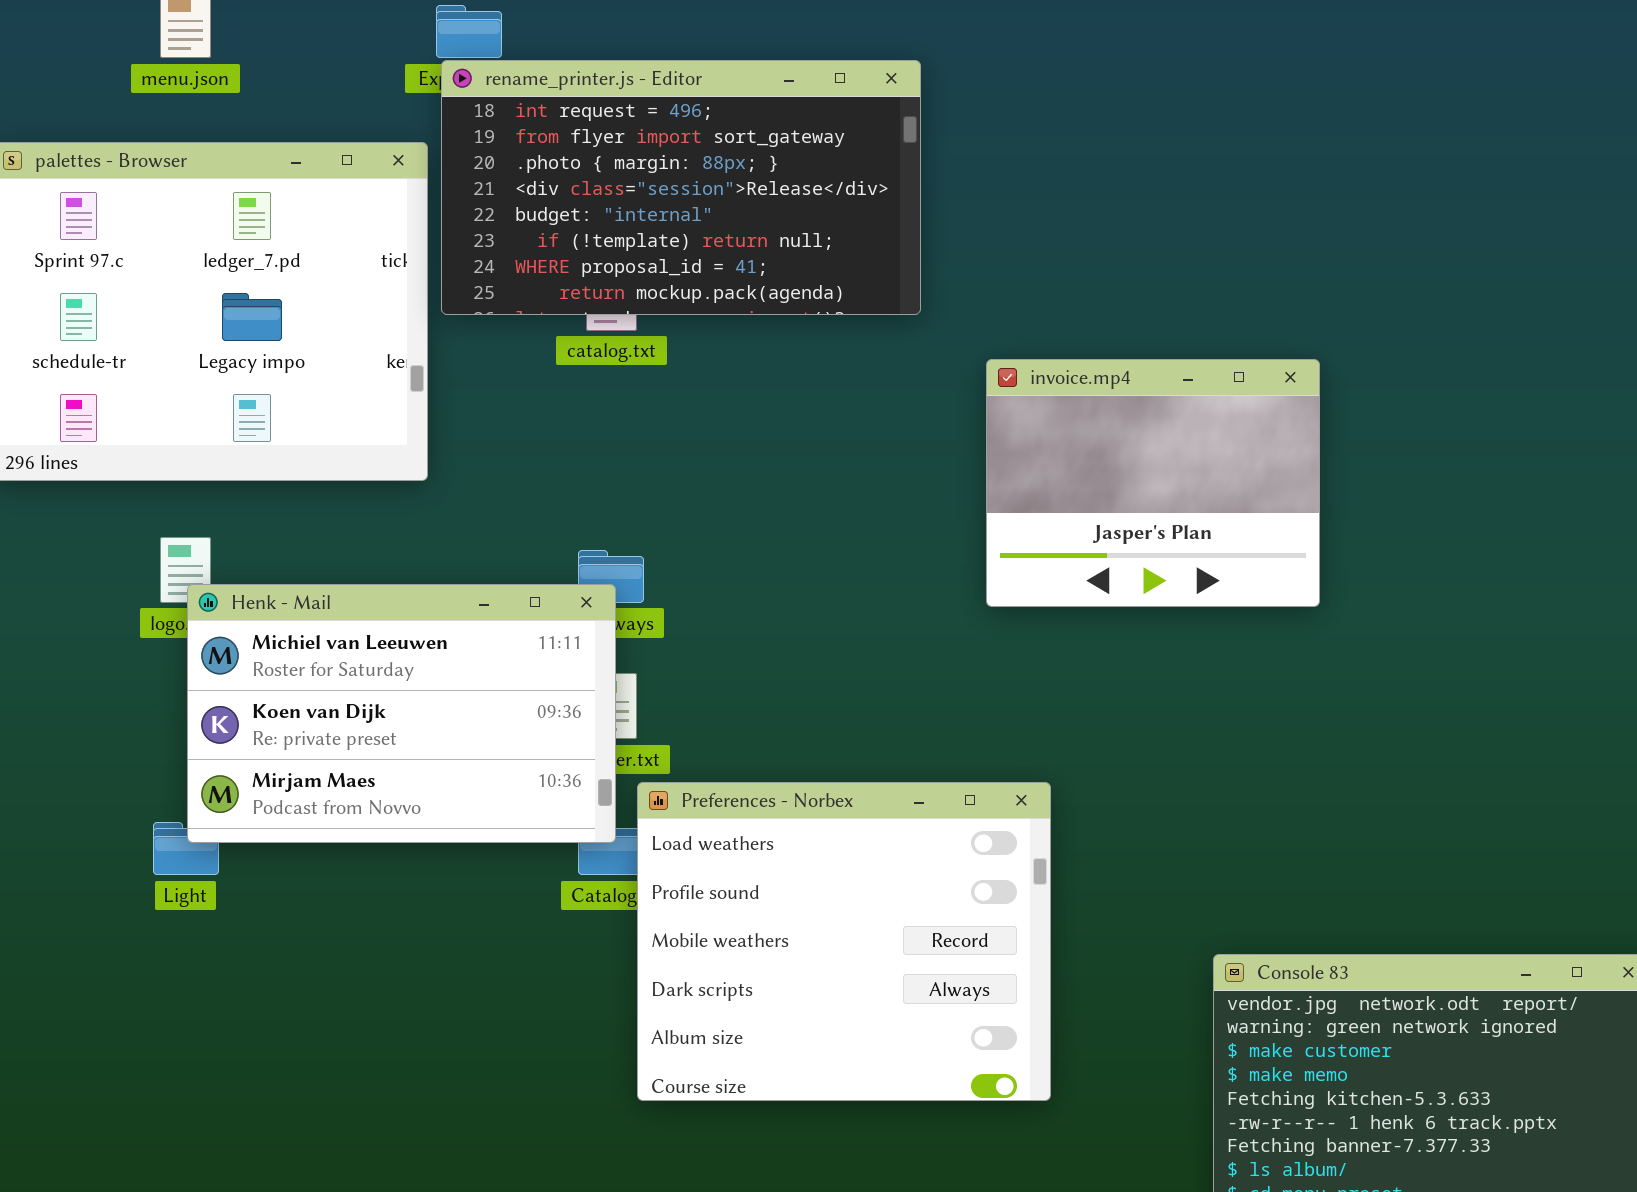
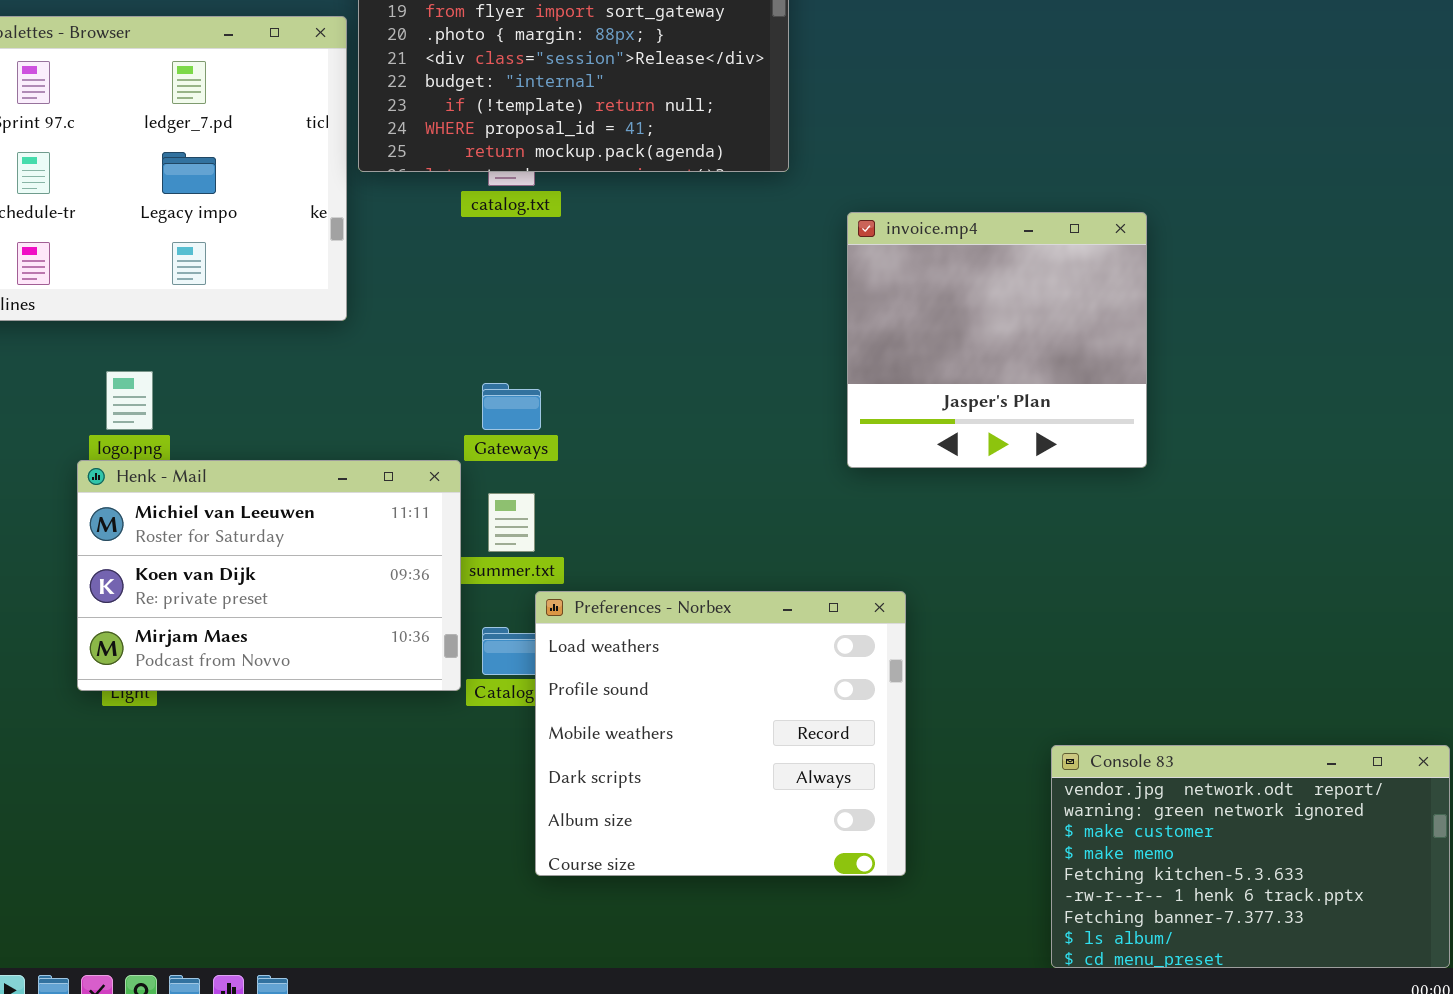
invoice.mp4: [986,359,1320,607] -> [847,212,1147,468], resized
Henk - Mail: [187,584,616,843] -> [77,460,461,691], moved

